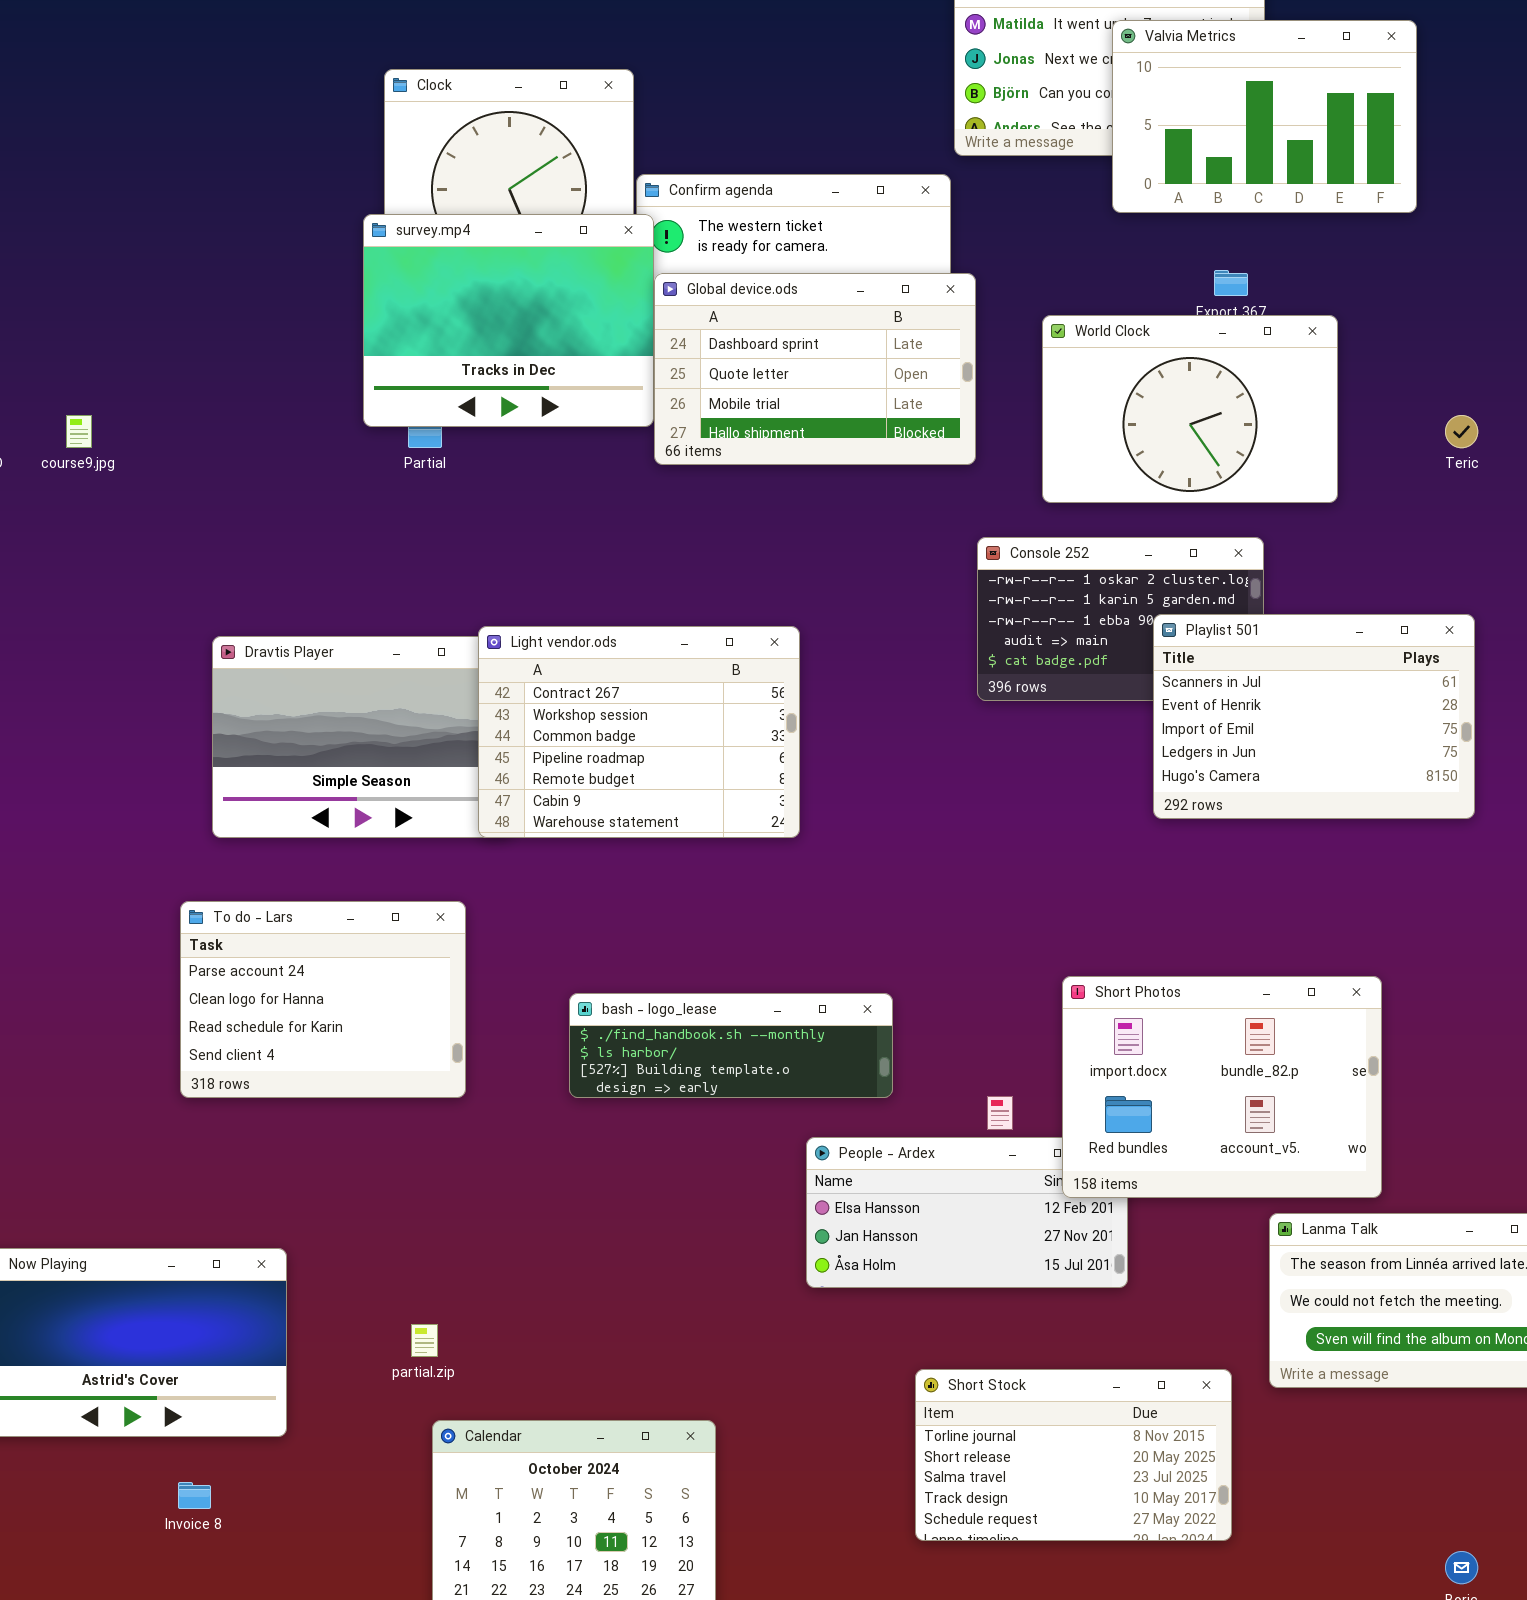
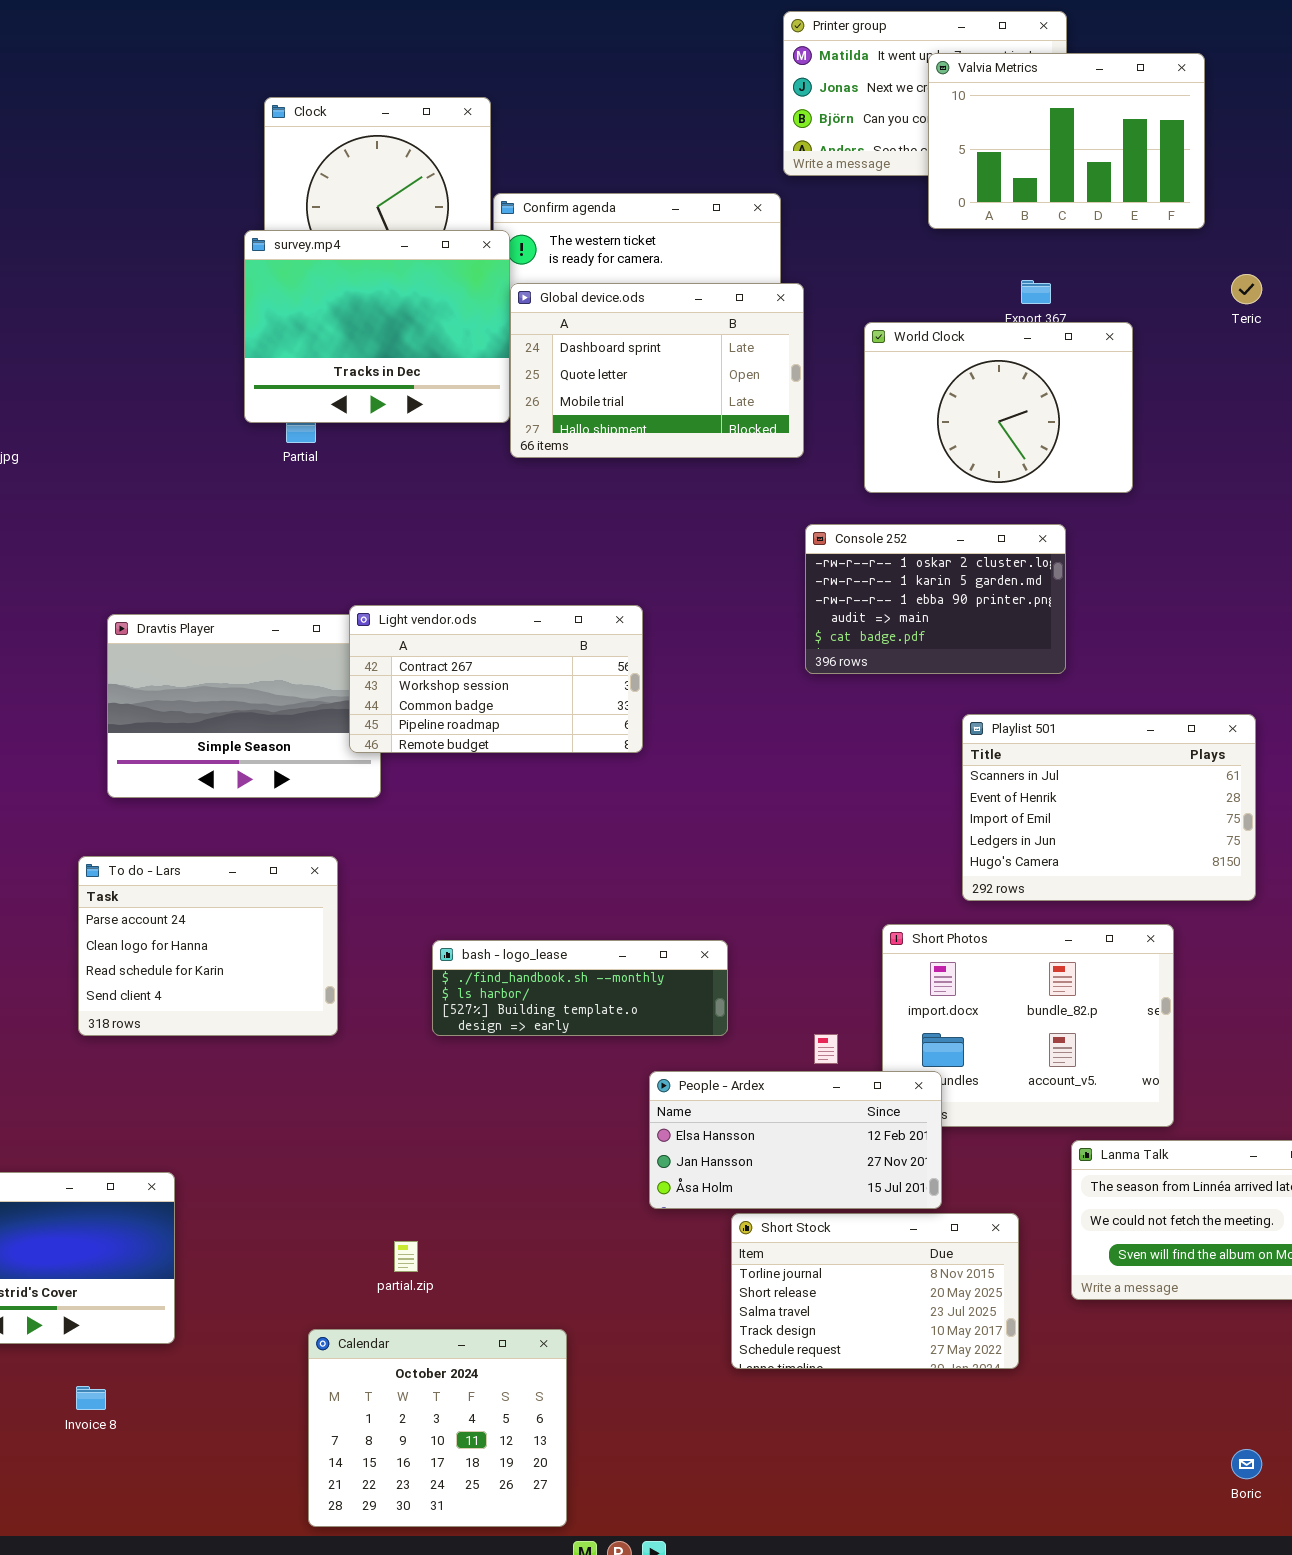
Teric: [1445,415,1478,448] -> [1231,274,1262,304], moved
Playlist 501: [1153,614,1475,819] -> [962,714,1256,901], moved
Light vendor.ods: [478,626,800,838] -> [349,605,643,753], resized
People - Ardex: [806,1137,1128,1288] -> [649,1071,942,1209], raised
partial.zip: [411,1324,438,1357] -> [394,1241,418,1272], moved
Short Stock: [915,1369,1232,1541] -> [731,1213,1019,1369], moved

